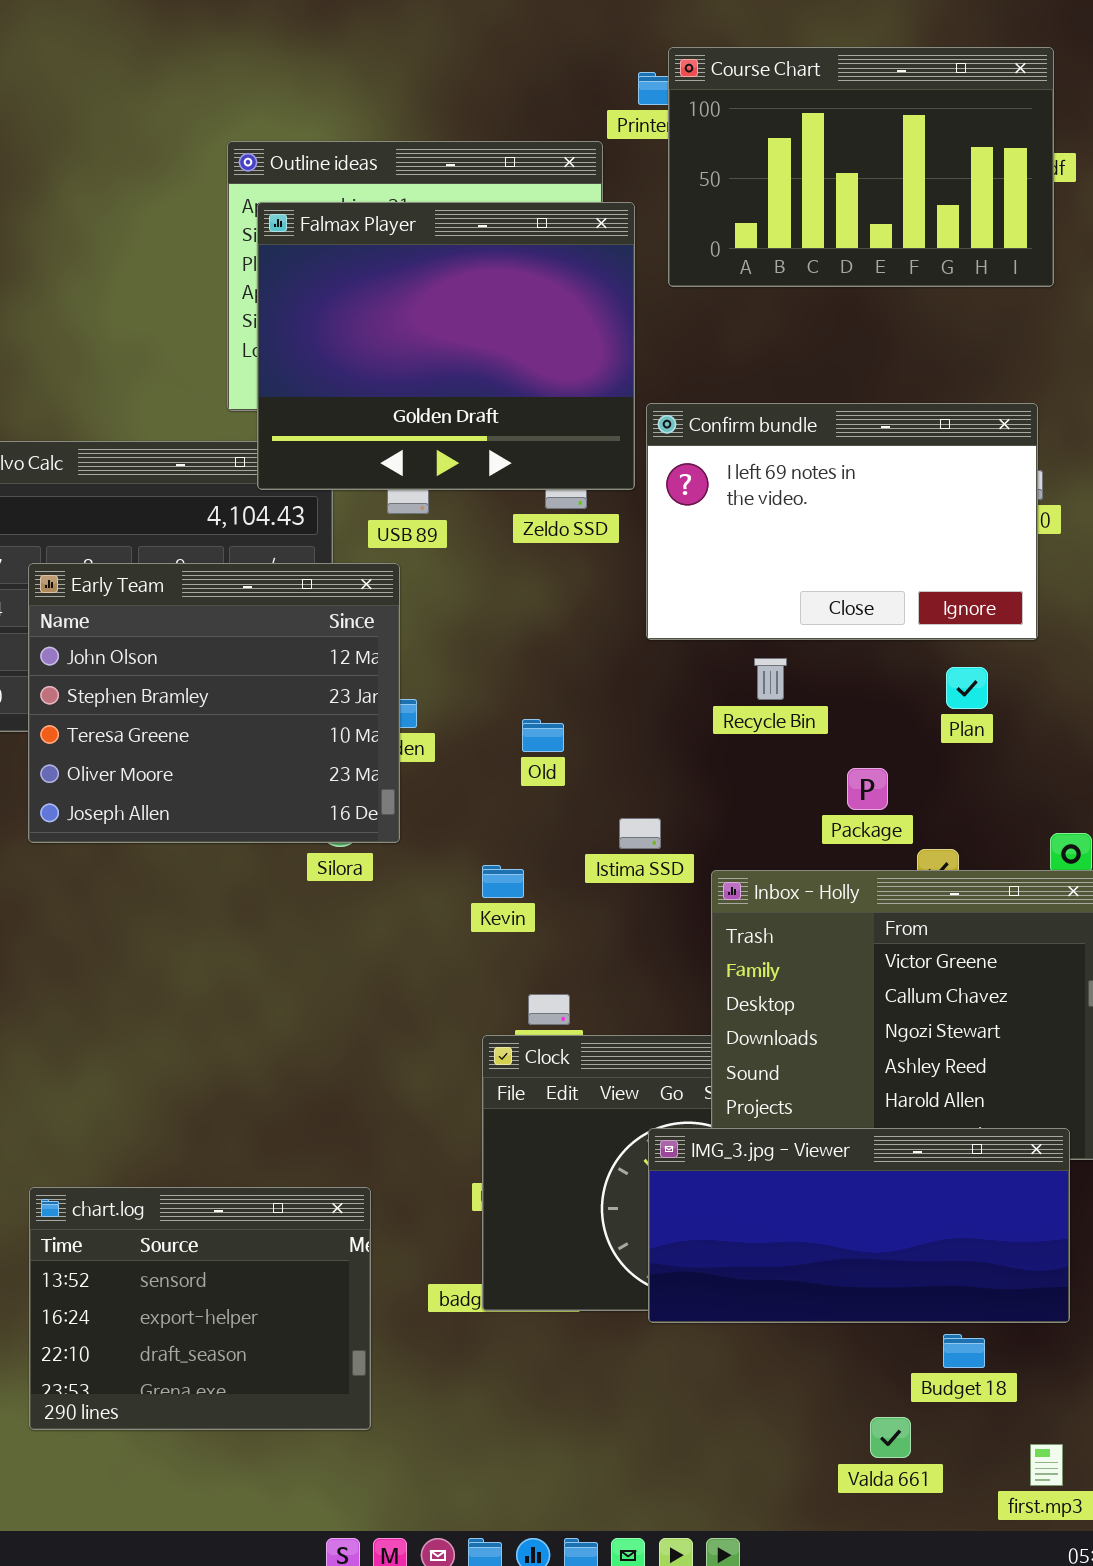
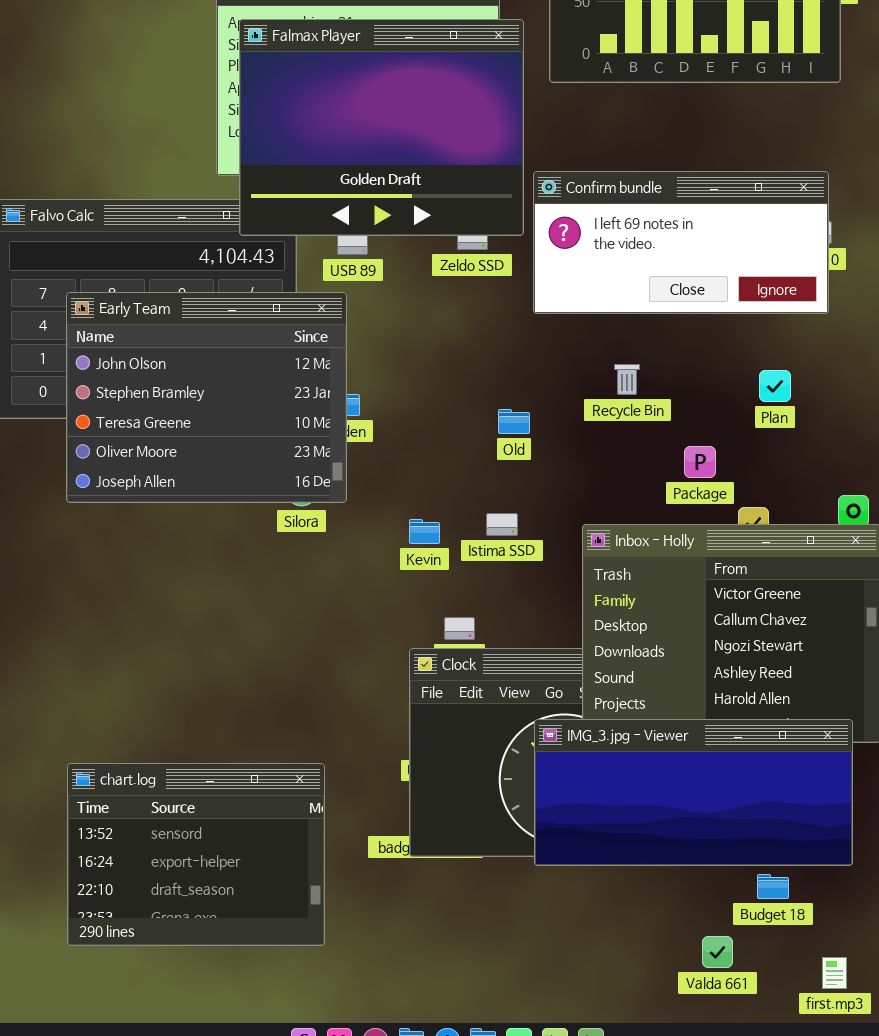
Confirm bundle: [646,403,1038,640] -> [533,171,829,314], resized
Old: [522,719,564,752] -> [498,409,530,434], moved
Istima SSD: [619,818,661,849] -> [486,513,518,536], moved

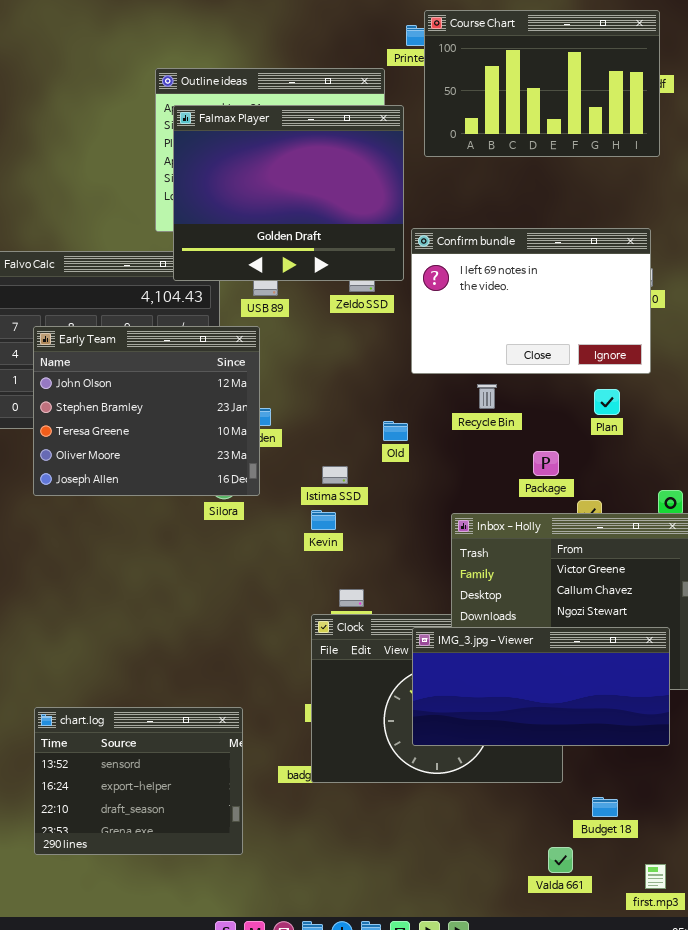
Confirm bundle: [533,171,829,314] -> [411,228,651,374], resized
Istima SSD: [486,513,518,536] -> [322,466,348,484], moved
IMG_3.jpg - Viewer: [534,719,853,866] -> [412,627,670,746], moved

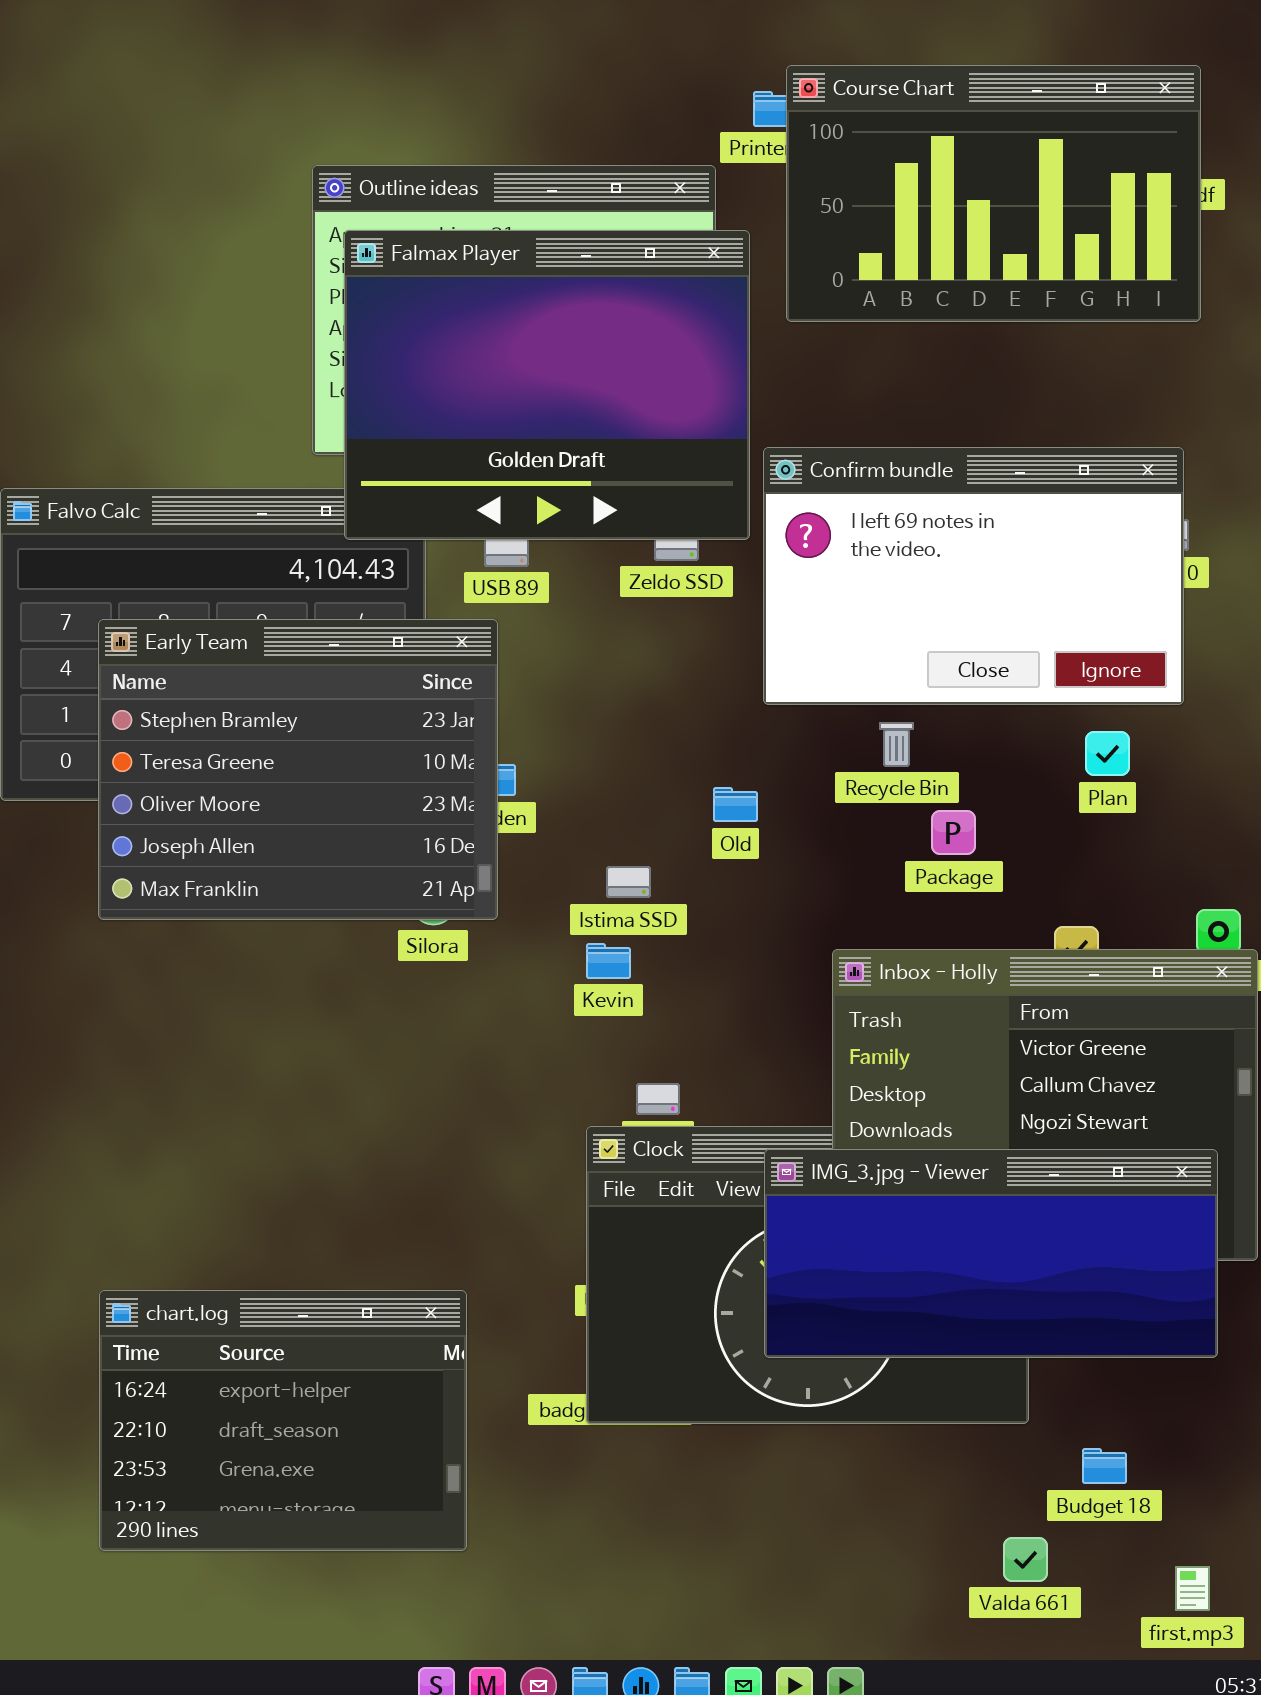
Early Team: [33,326,260,496] -> [98,619,498,920], scrolled down 1 row
Package: [533,451,559,476] -> [931,810,976,855], moved
chart.log: [34,707,243,855] -> [99,1290,467,1551], scrolled down 1 row

